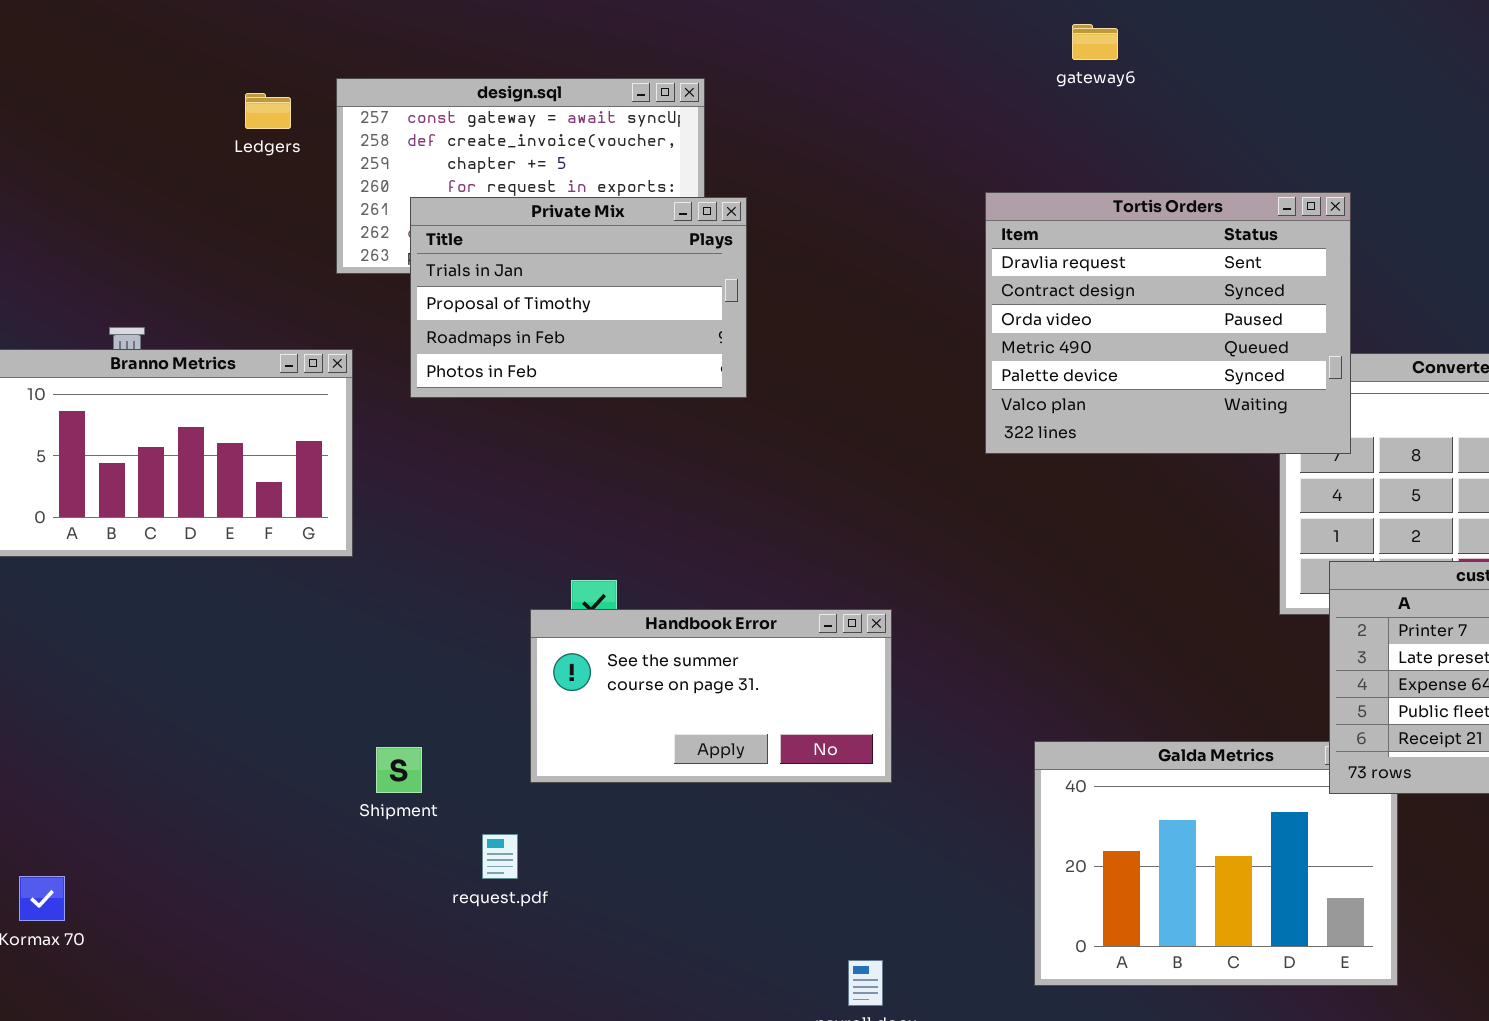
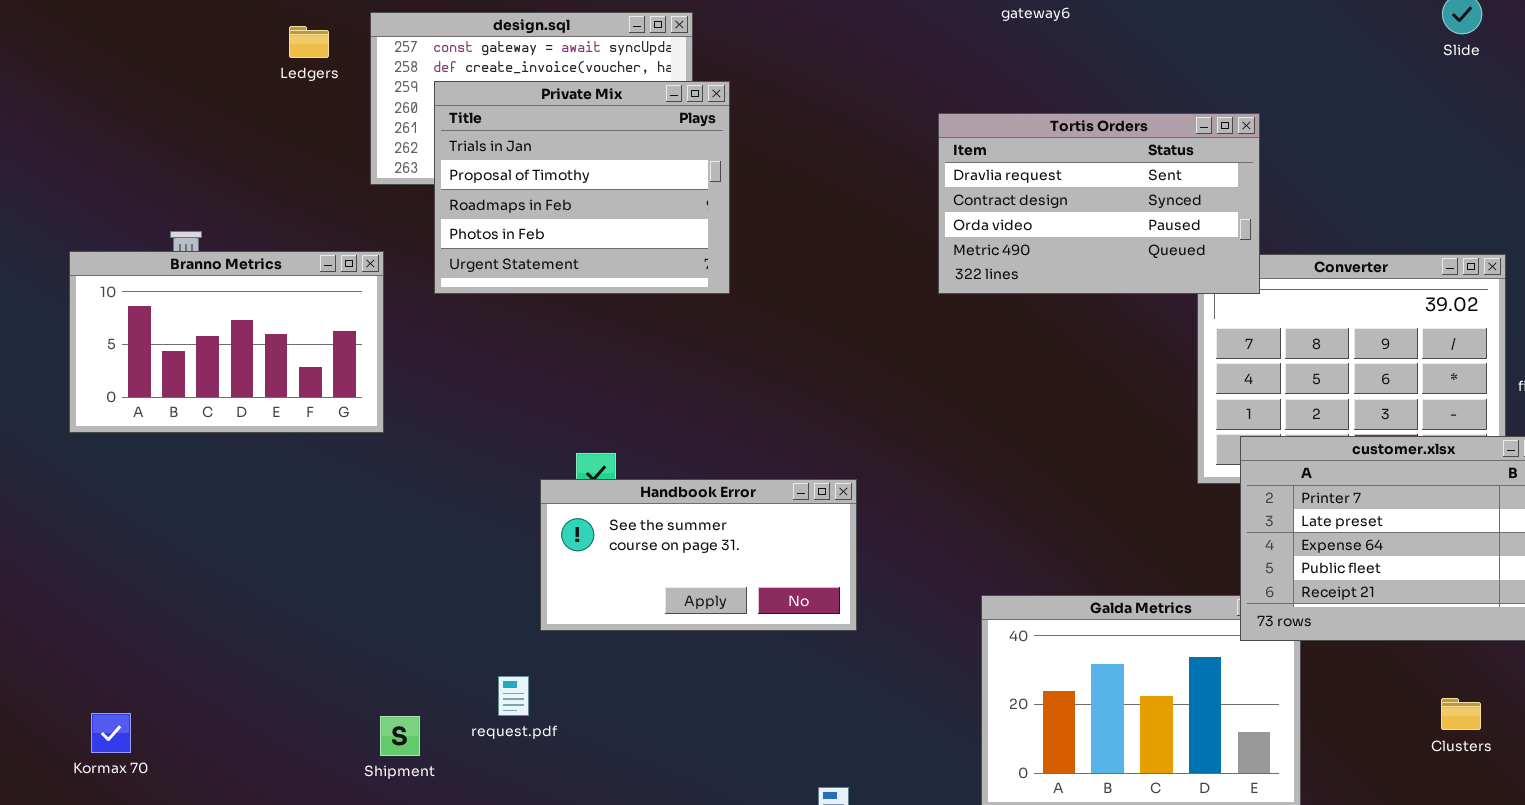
Tortis Orders: [985,192,1351,454] -> [938,113,1260,294], resized
Private Mix: [410,197,747,398] -> [434,81,730,294], resized
Shipment: [376,747,422,793] -> [380,716,420,756], moved

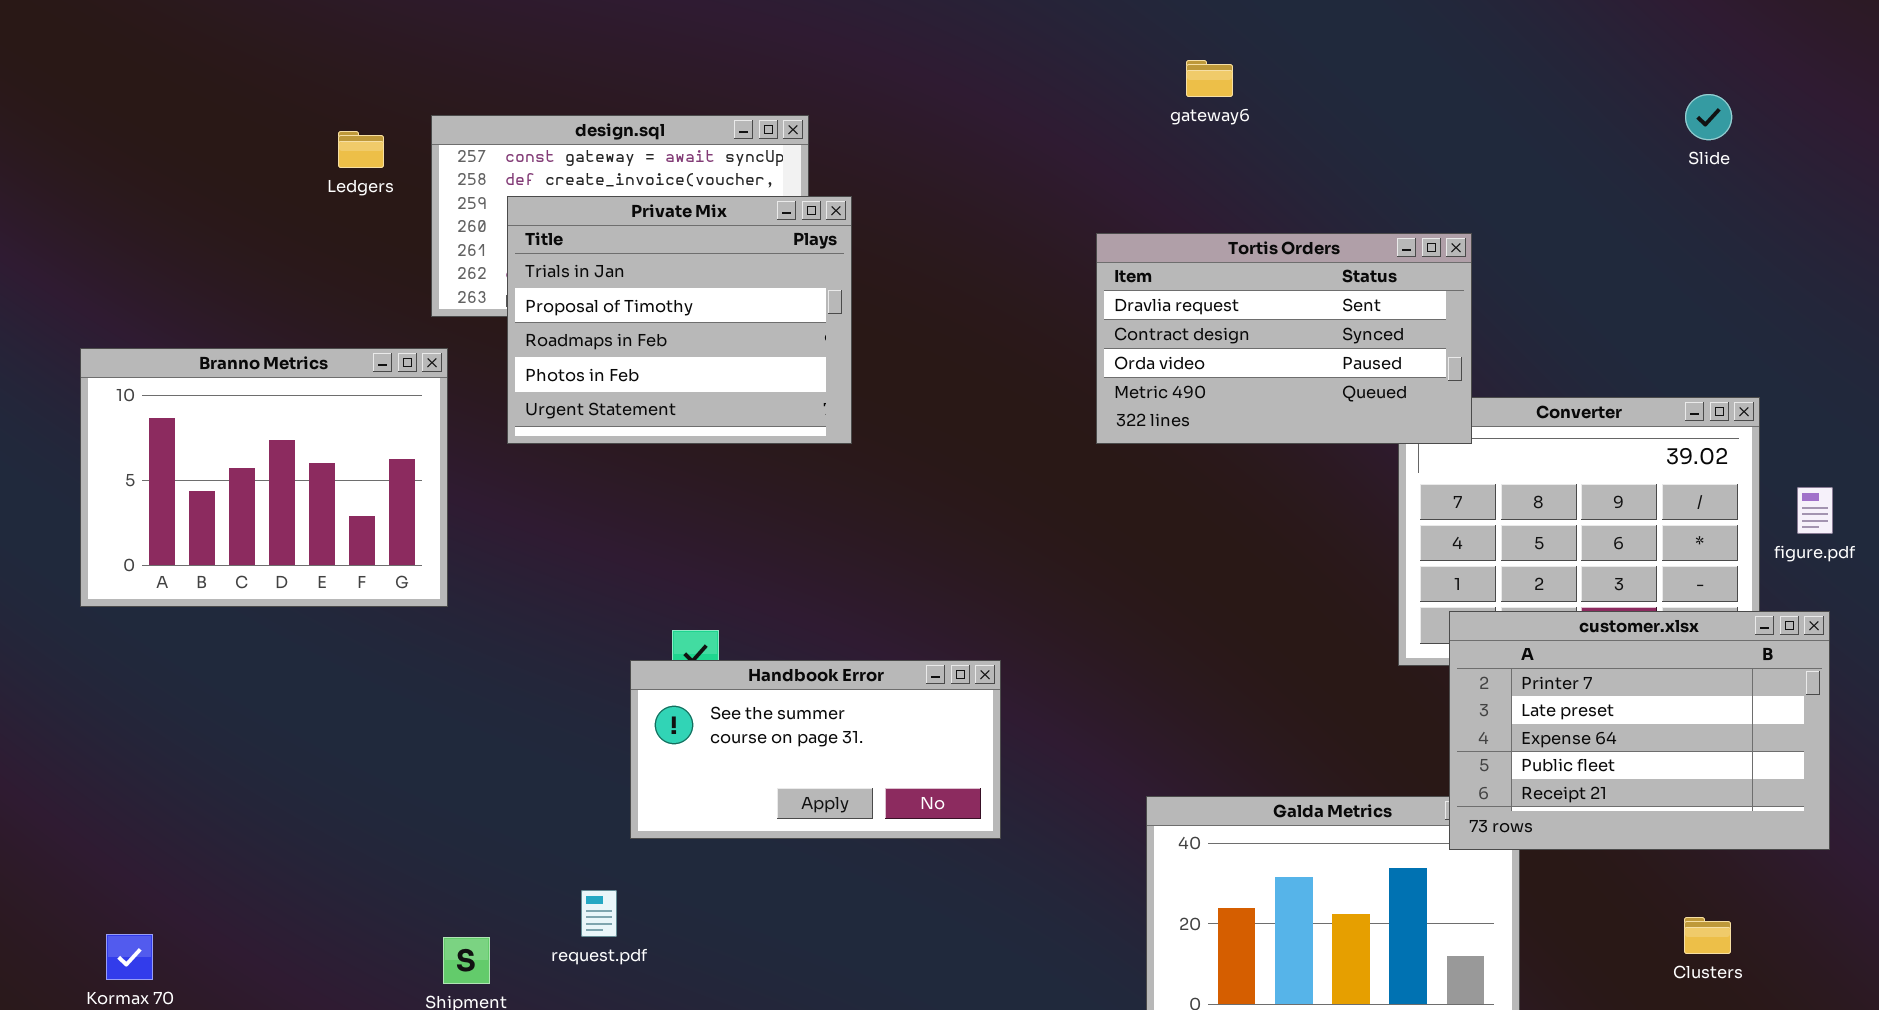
Branno Metrics: [69,251,384,433] -> [80,348,448,607], resized

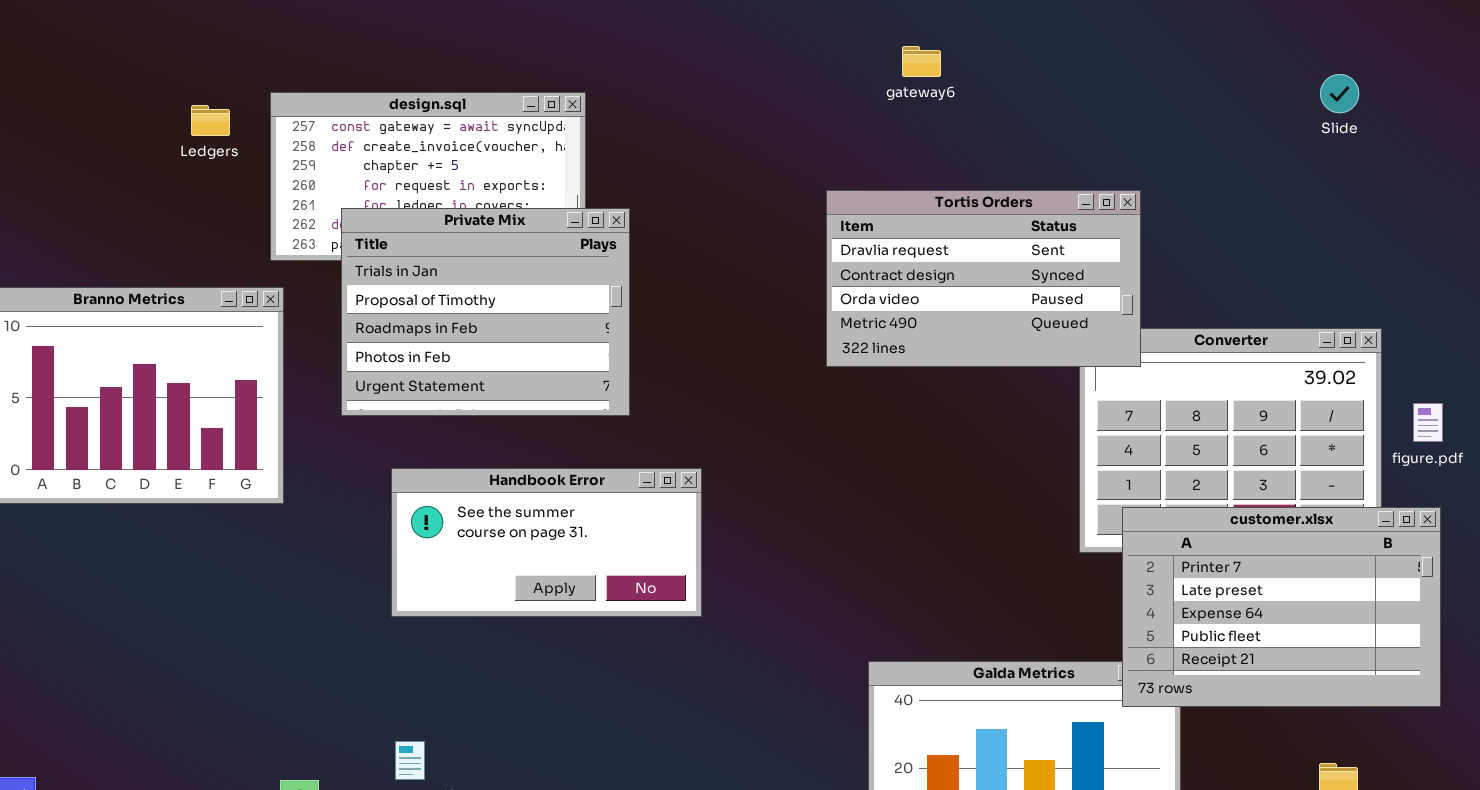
Private Mix: [507,196,852,444] -> [341,208,630,416], moved
Handbook Error: [630,660,1001,839] -> [391,468,702,617], moved

